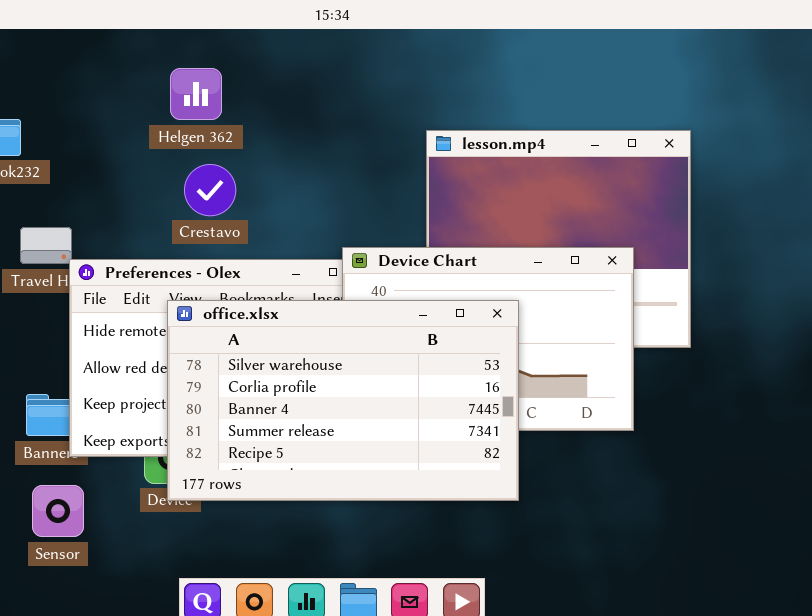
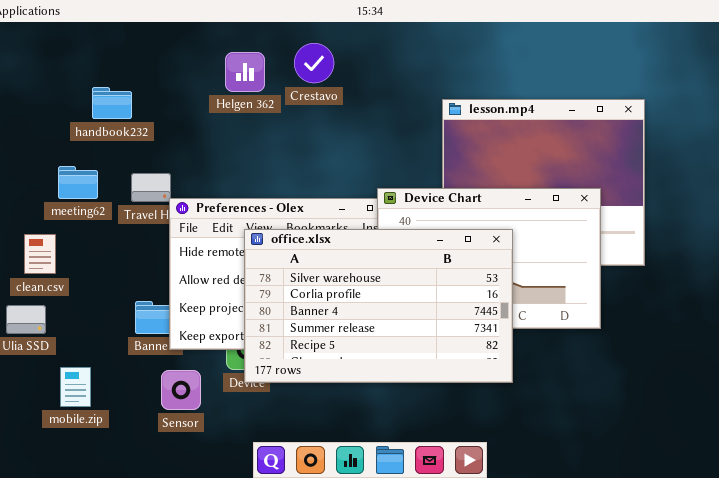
Helgen 362: [170,68,222,120] -> [225,52,265,92], moved
Crestavo: [184,164,236,216] -> [294,43,334,83], moved
Sensor: [32,485,84,537] -> [161,370,201,410], moved

